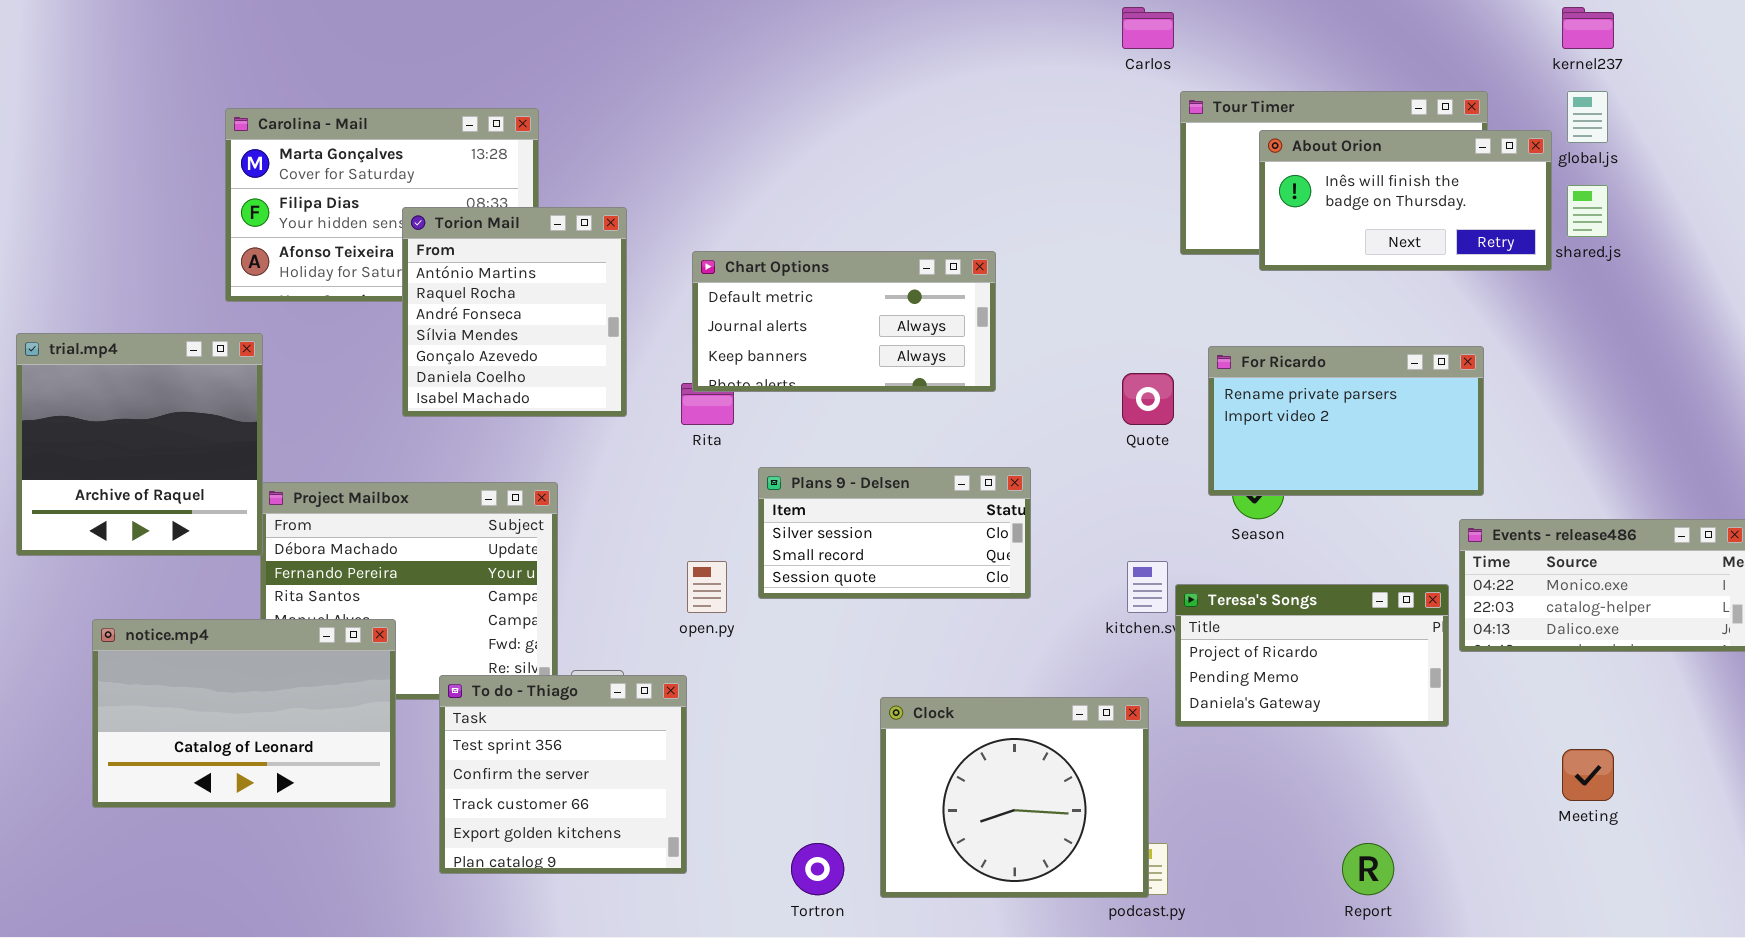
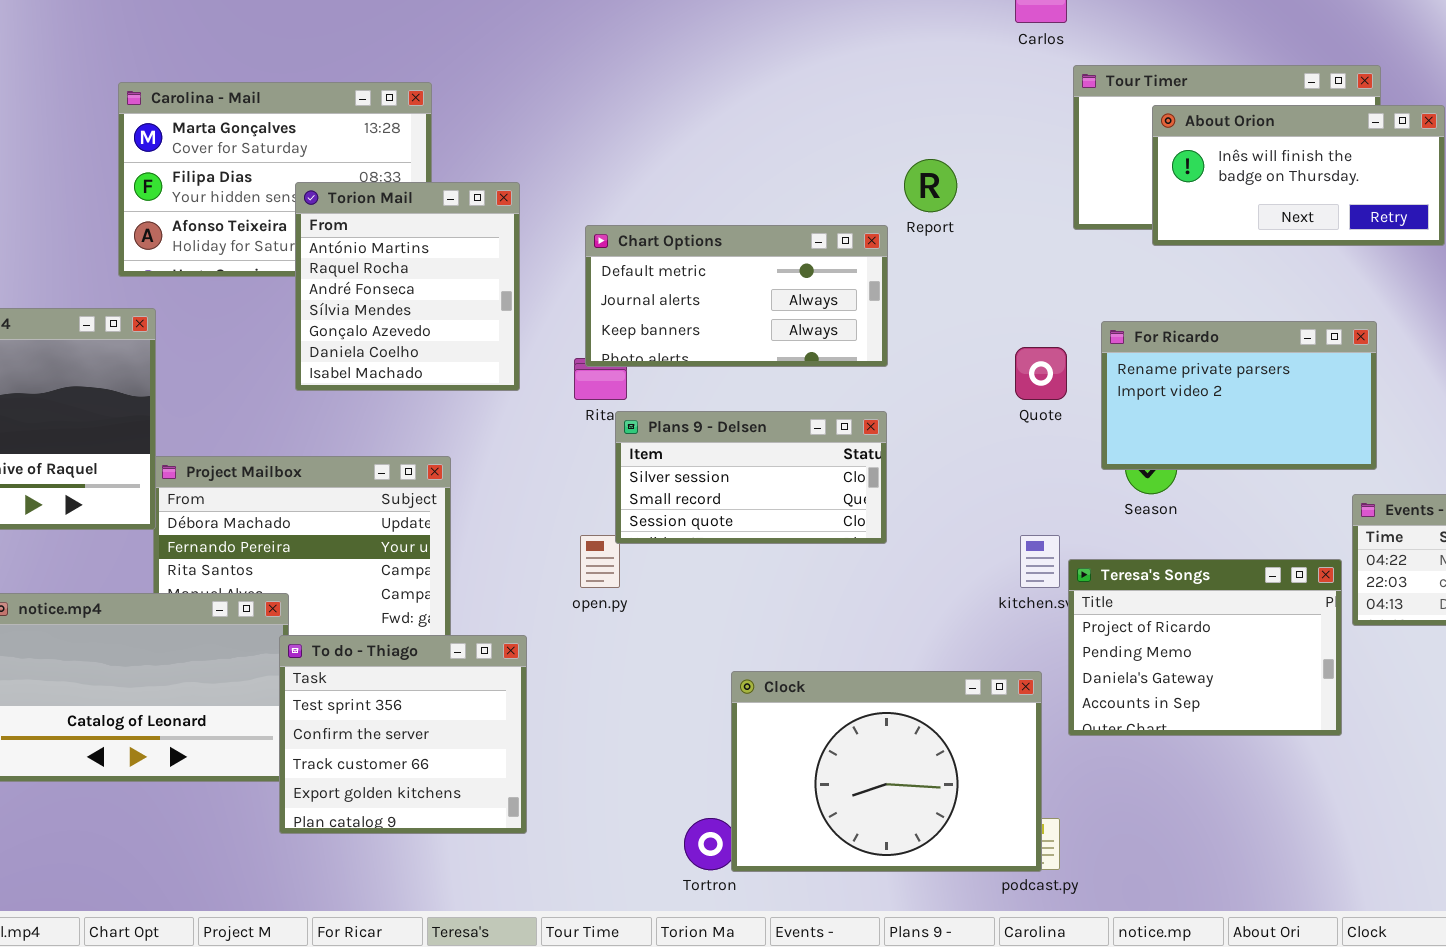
Plans 9 - Delsen: [758,467,1031,599] -> [615,411,887,544], moved
Teresa's Songs: [1175,584,1449,727] -> [1068,559,1342,736], resized
To do - Thiago: [439,675,687,874] -> [279,635,527,834], moved
Clock: [880,697,1149,898] -> [731,671,1042,872], resized
Report: [1342,843,1394,895] -> [904,159,957,212], moved

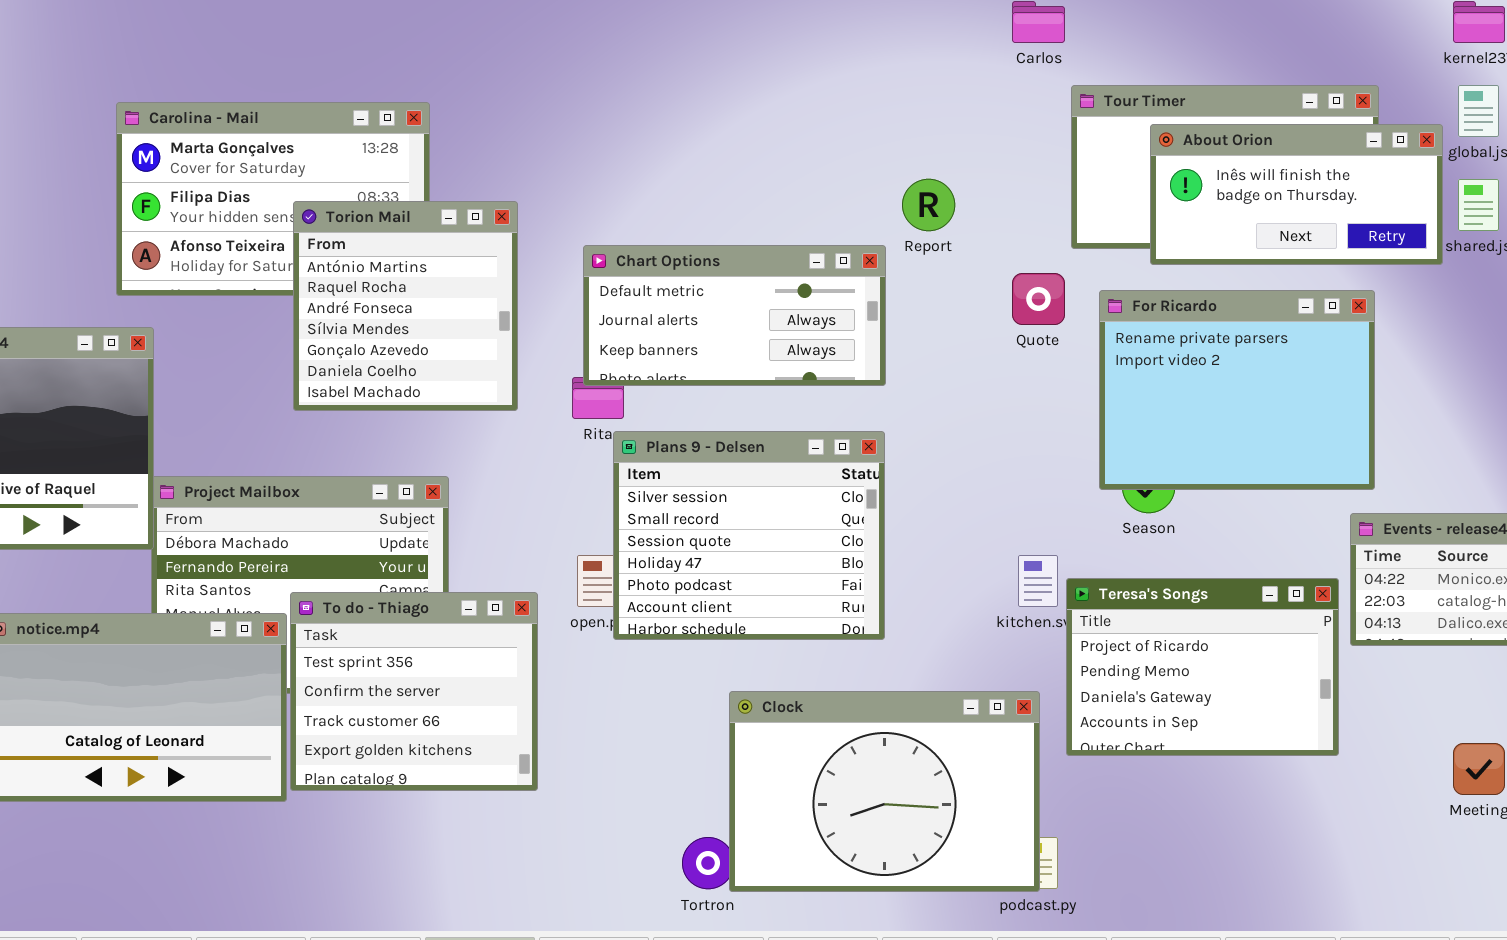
For Ricardo: [1101,321,1377,470] -> [1099,290,1375,490], resized
Quote: [1015,347,1067,400] -> [1012,273,1065,325], moved
Plans 9 - Delsen: [615,411,887,544] -> [613,431,885,640], resized
To do - Thiago: [279,635,527,834] -> [290,592,538,791], moved

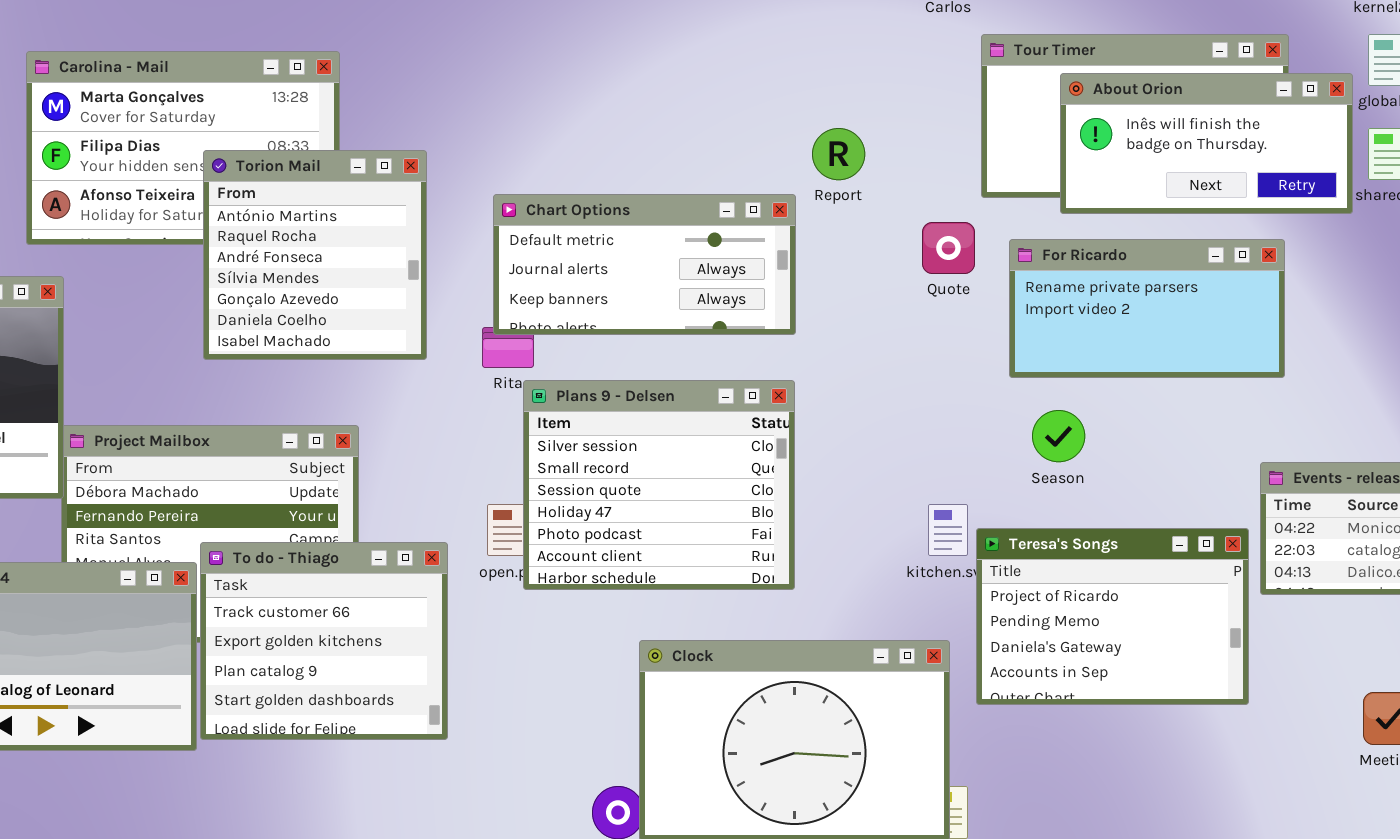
For Ricardo: [1099,290,1375,490] -> [1009,239,1285,378], resized
To do - Thiago: [290,592,538,791] -> [200,542,448,740], scrolled down 2 rows

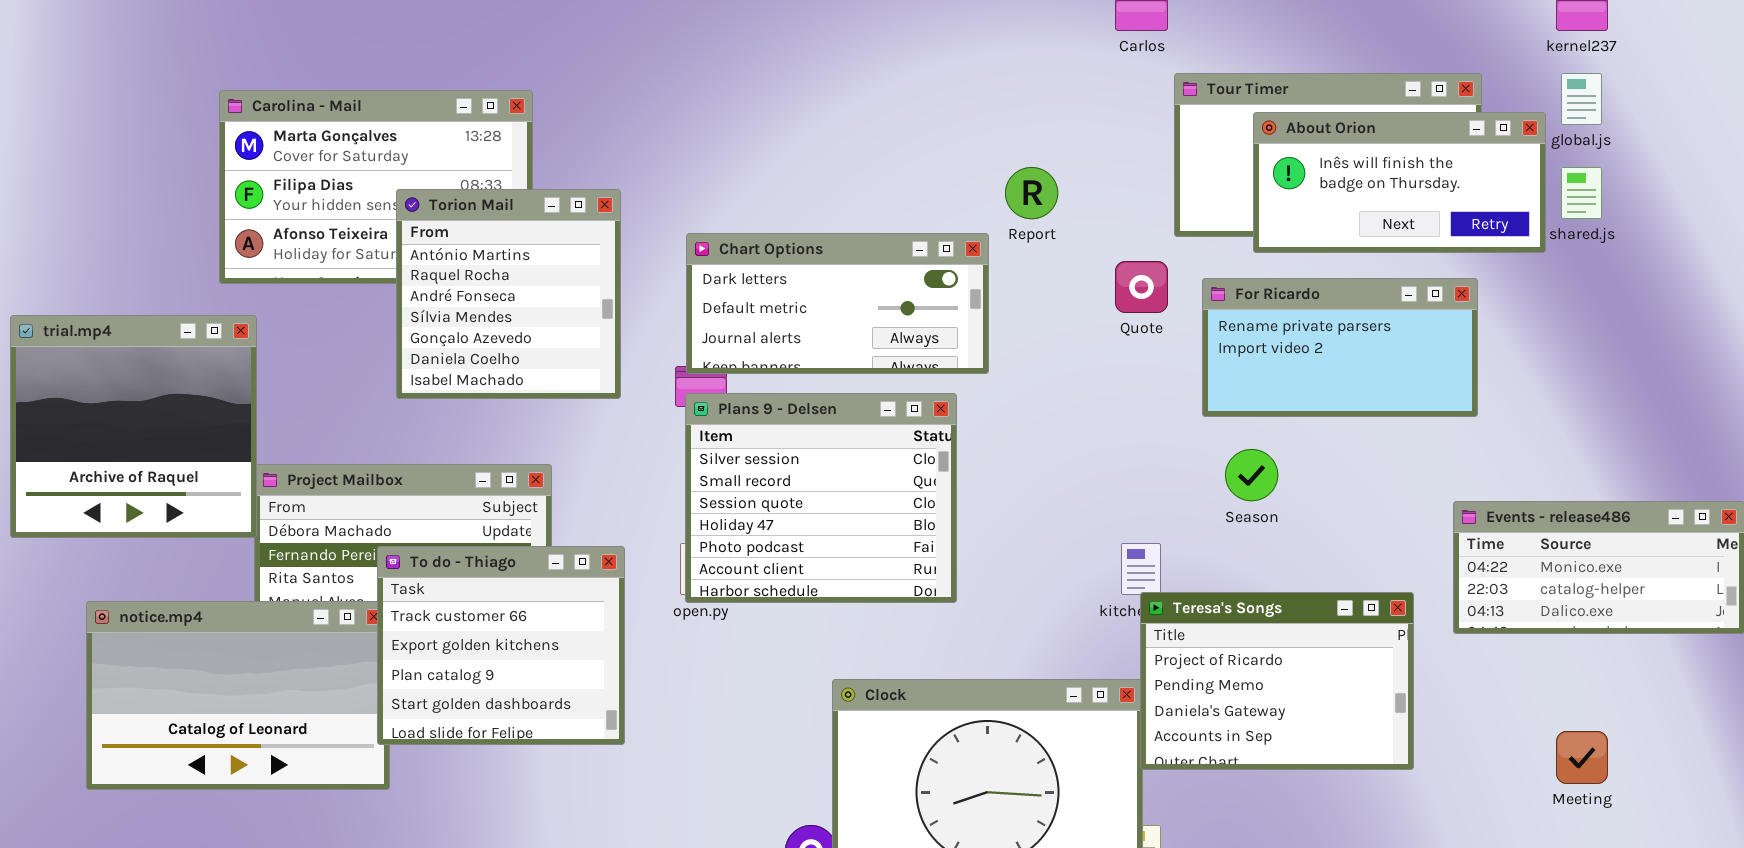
Chart Options: [493,194,796,335] -> [686,233,989,374], scrolled up 1 row
Plans 9 - Delsen: [523,380,795,590] -> [685,393,957,603], moved
Teresa's Songs: [976,528,1249,705] -> [1140,592,1414,770], moved
To do - Thiago: [200,542,448,740] -> [377,546,625,745], moved

